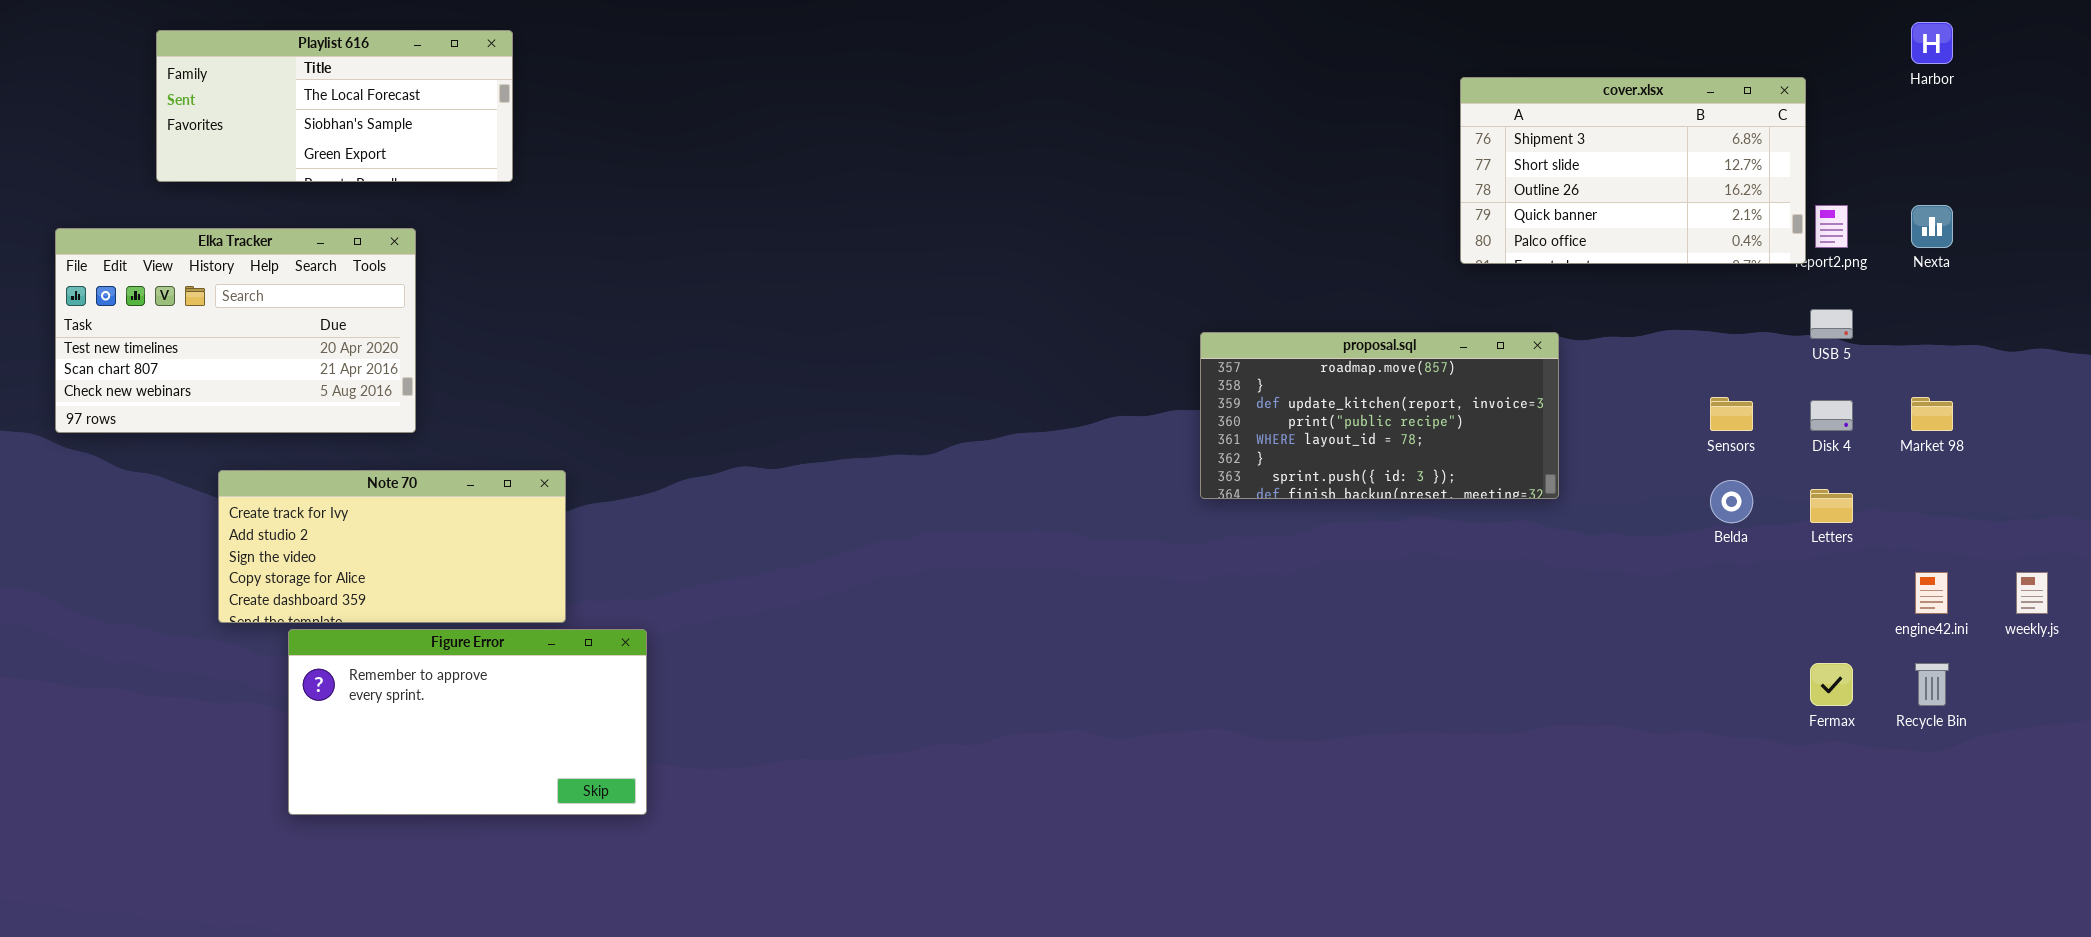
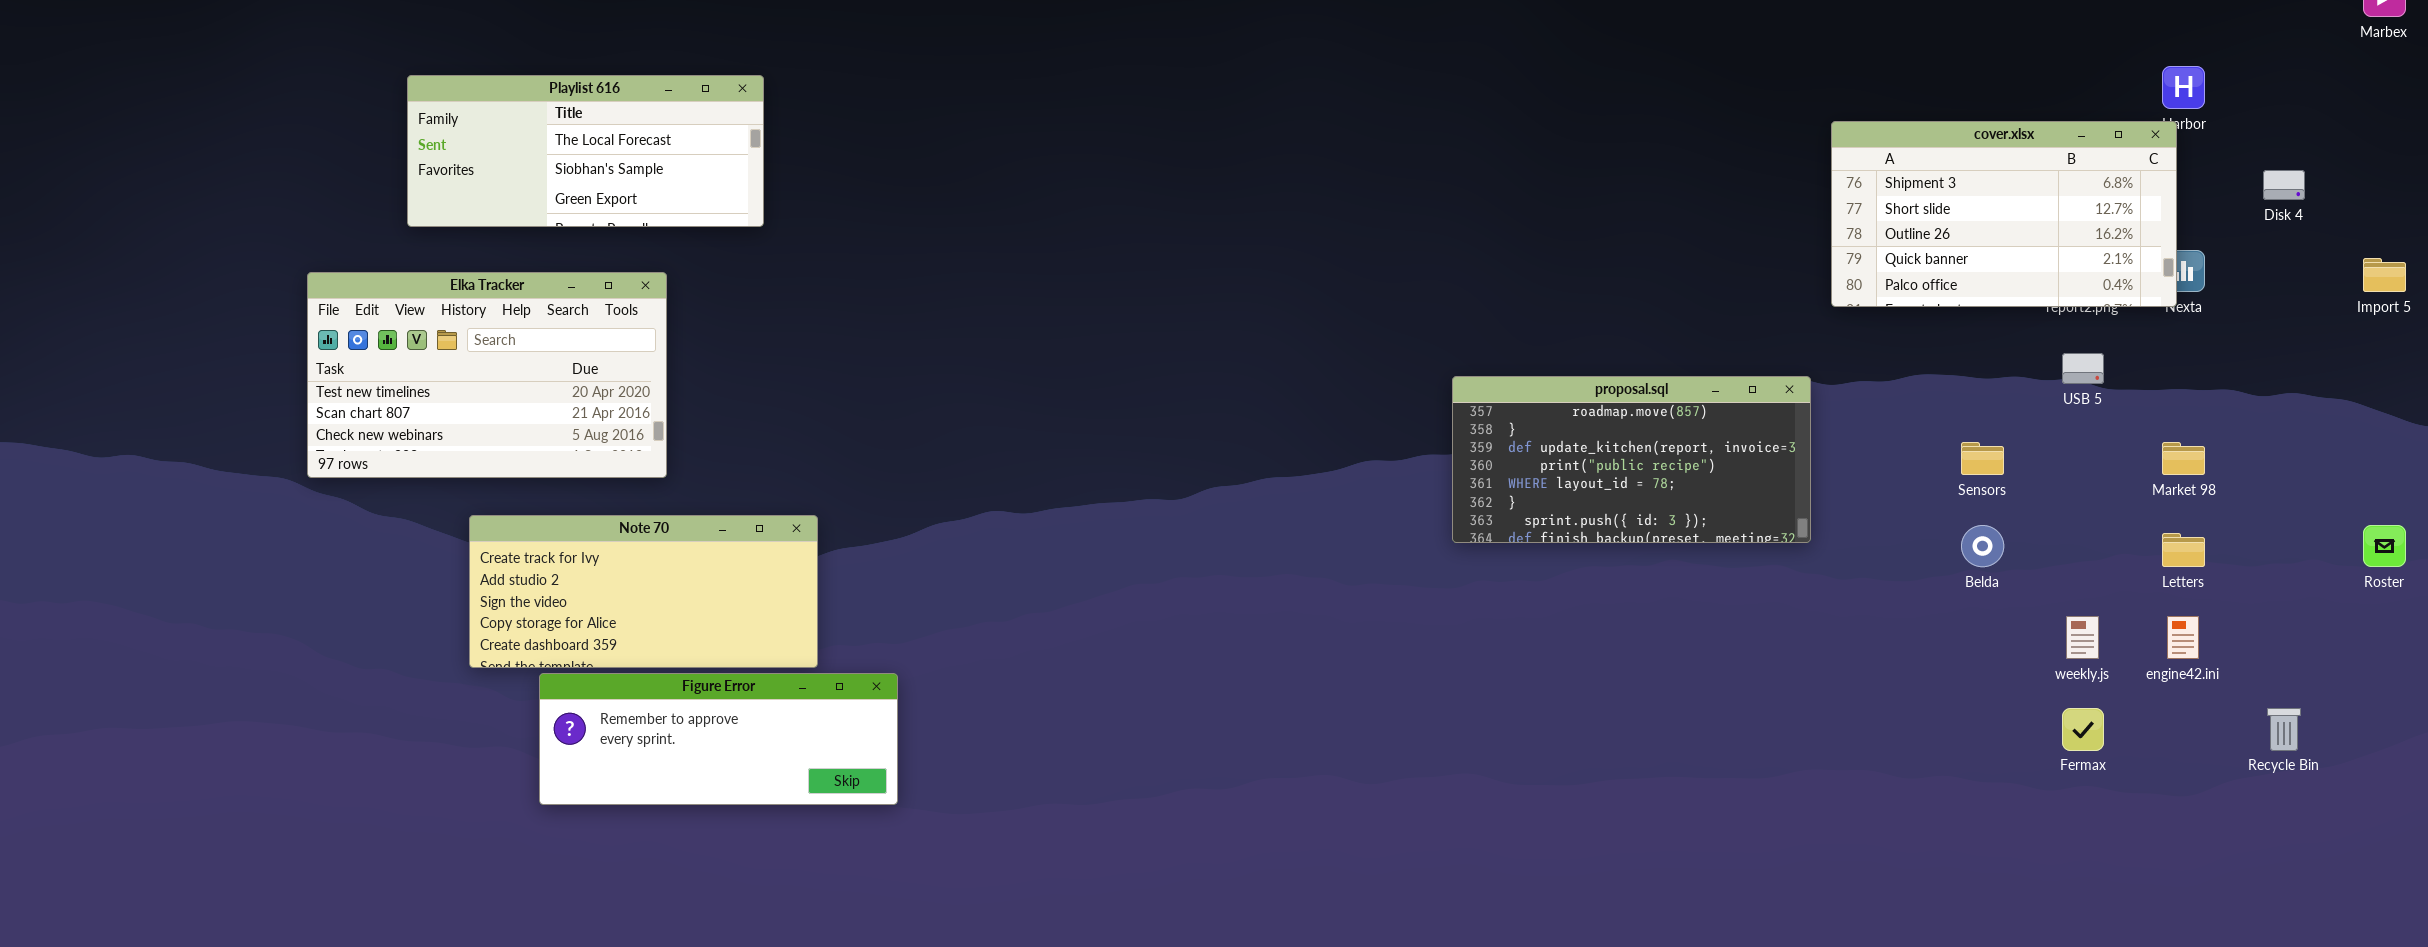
cover.xlsx: [1460,77,1806,264] -> [1831,121,2177,307], moved
Disk 4: [1810,400,1853,431] -> [2263,170,2305,200], moved
Letters: [1810,489,1853,523] -> [2162,533,2205,567], moved
weekly.js: [2016,572,2048,614] -> [2066,616,2099,659], moved
Figure Error: [288,629,647,815] -> [539,673,898,805], resized
Recycle Bin: [1915,663,1949,706] -> [2267,708,2301,751], moved

